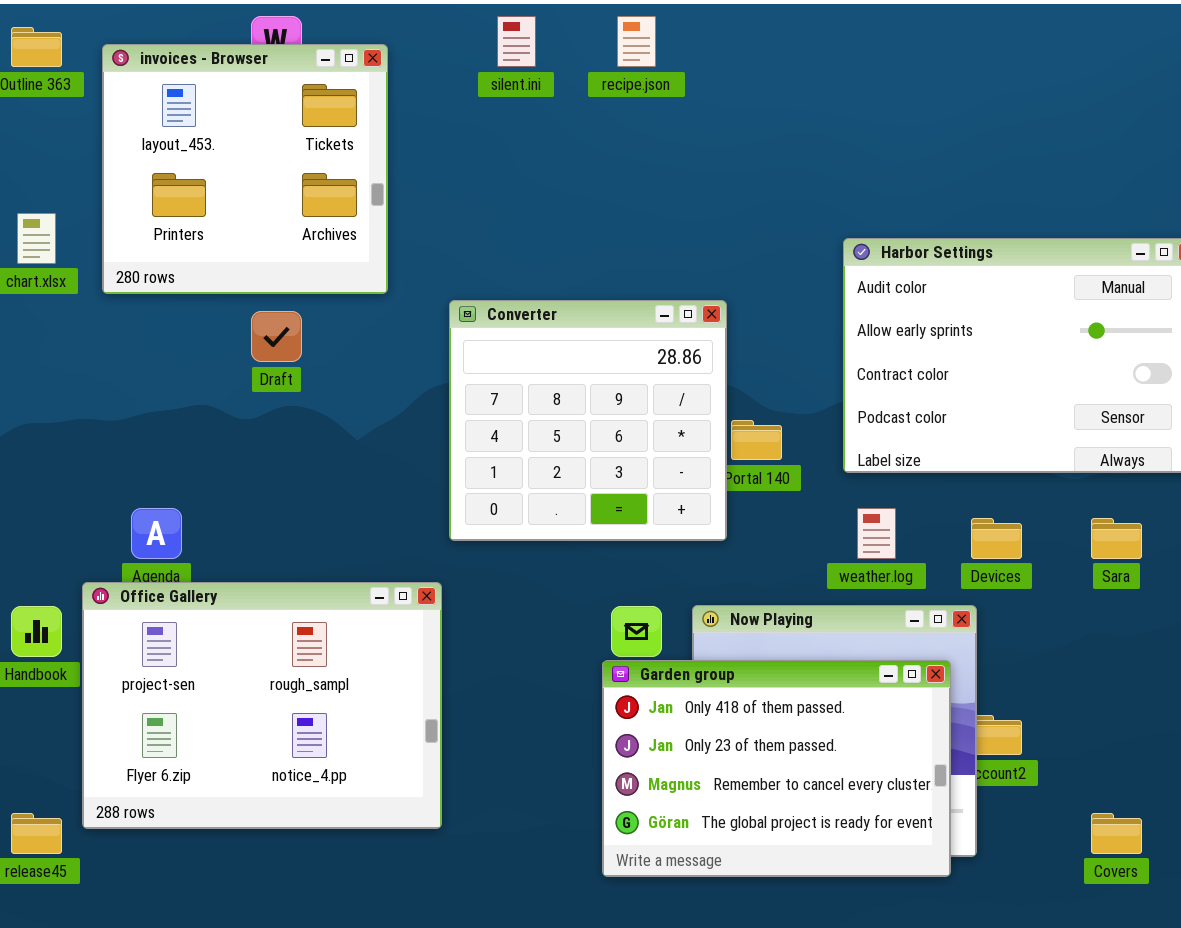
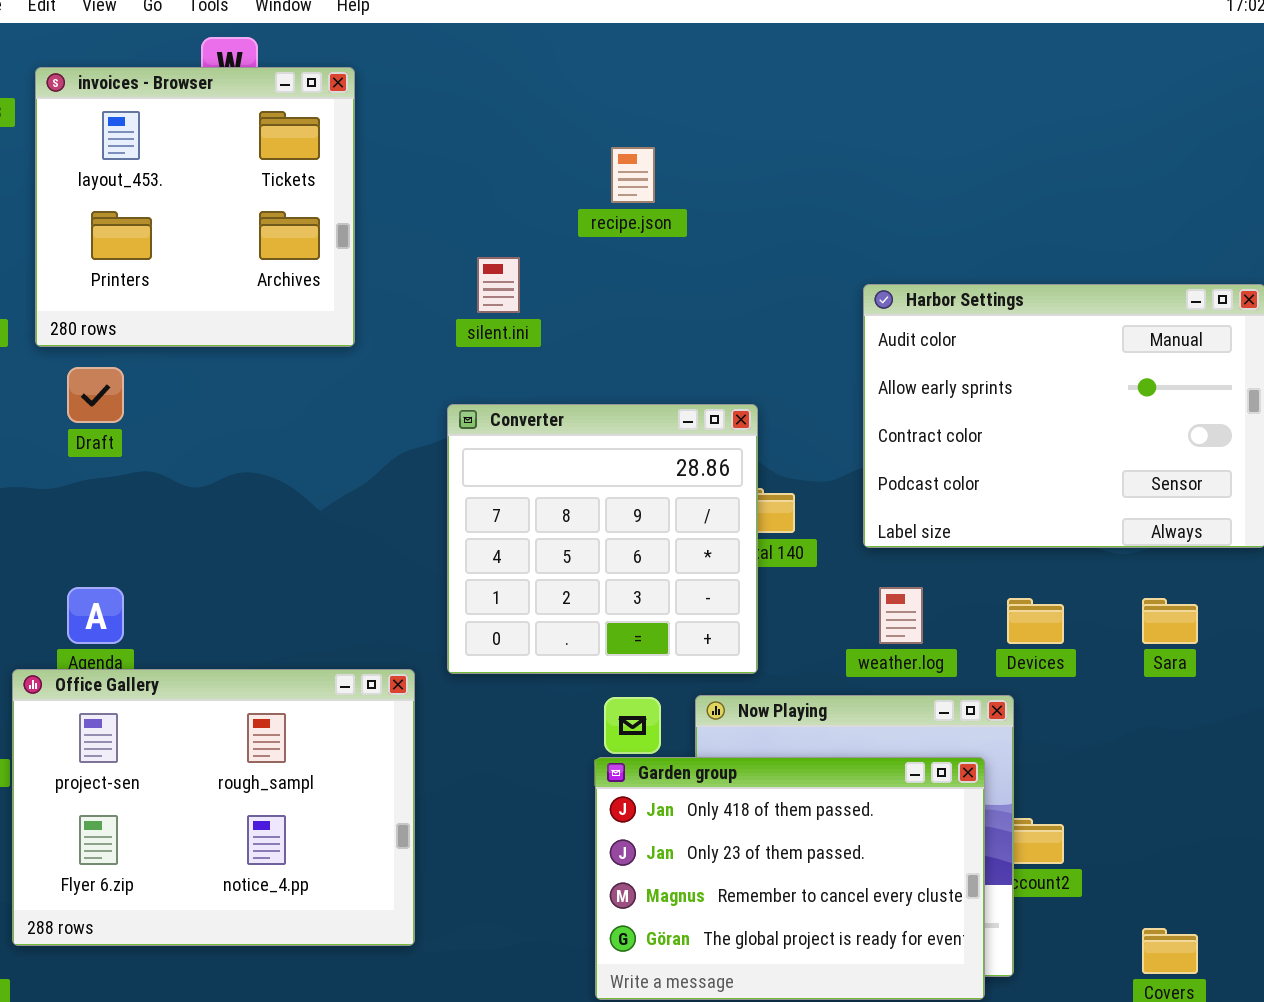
silent.ini: [497,16,536,67] -> [477,257,520,313], moved
recipe.json: [617,16,656,67] -> [611,147,655,203], moved
Converter: [449,300,727,541] -> [447,404,758,674], moved
Draft: [251,311,302,362] -> [67,367,124,423], moved

